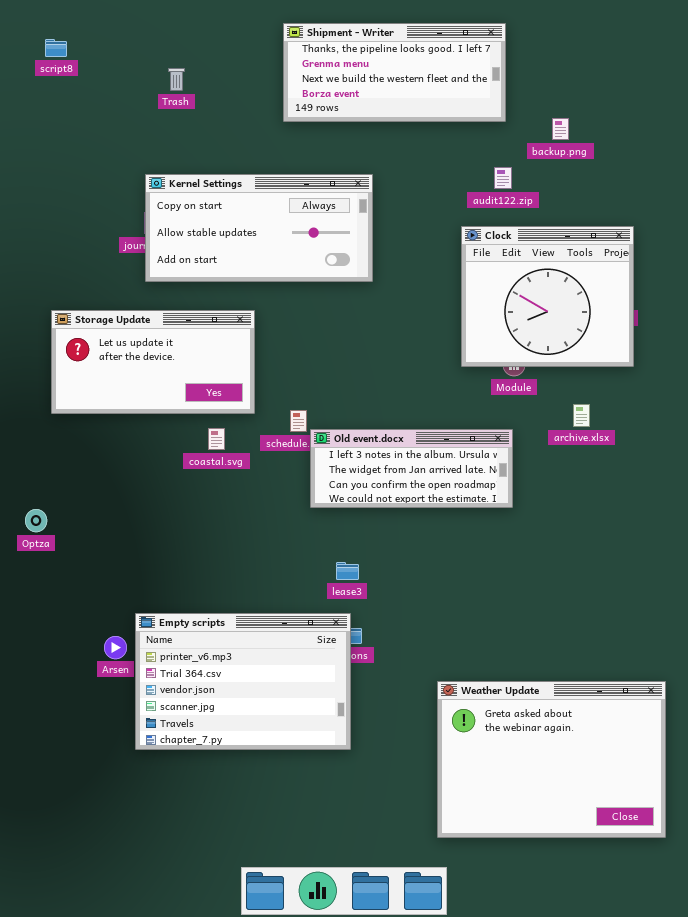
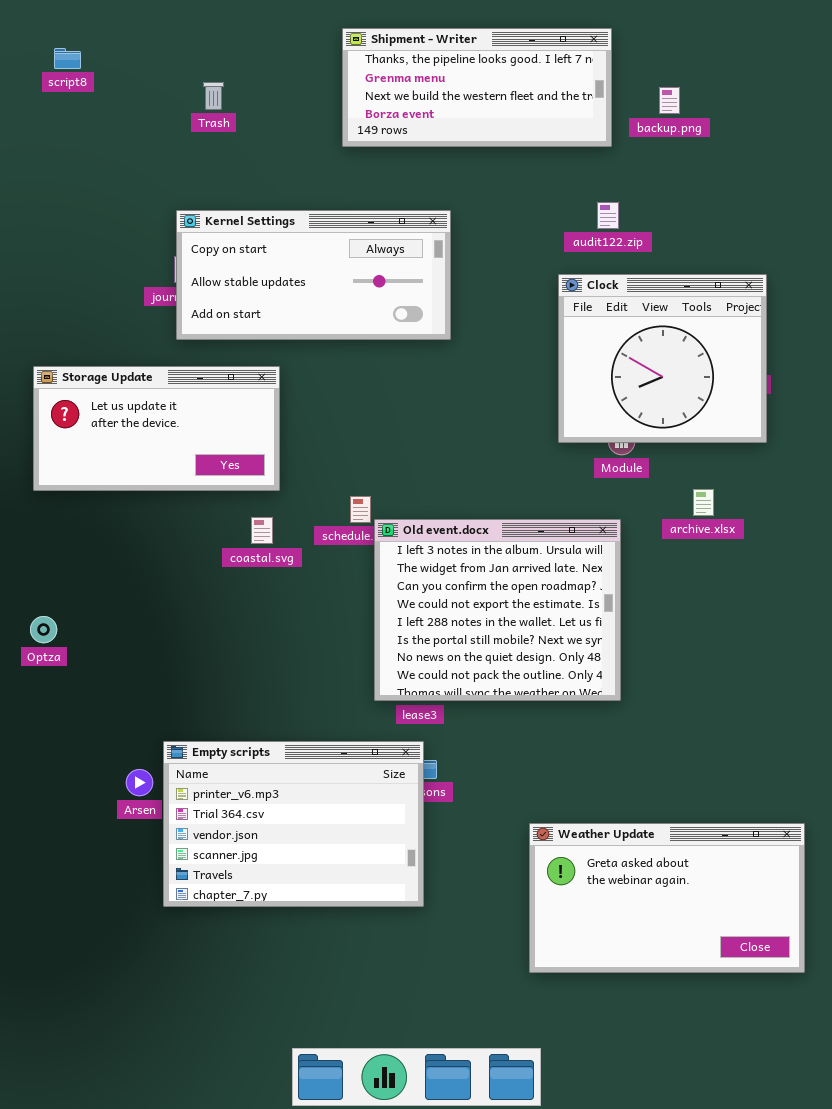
backup.png: [552,118,569,140] -> [659,87,680,114], moved
Storage Update: [51,310,255,414] -> [33,366,280,491], moved
Old event.docx: [310,429,513,508] -> [374,519,621,701], resized
Weather Update: [437,681,666,838] -> [529,823,805,973], resized

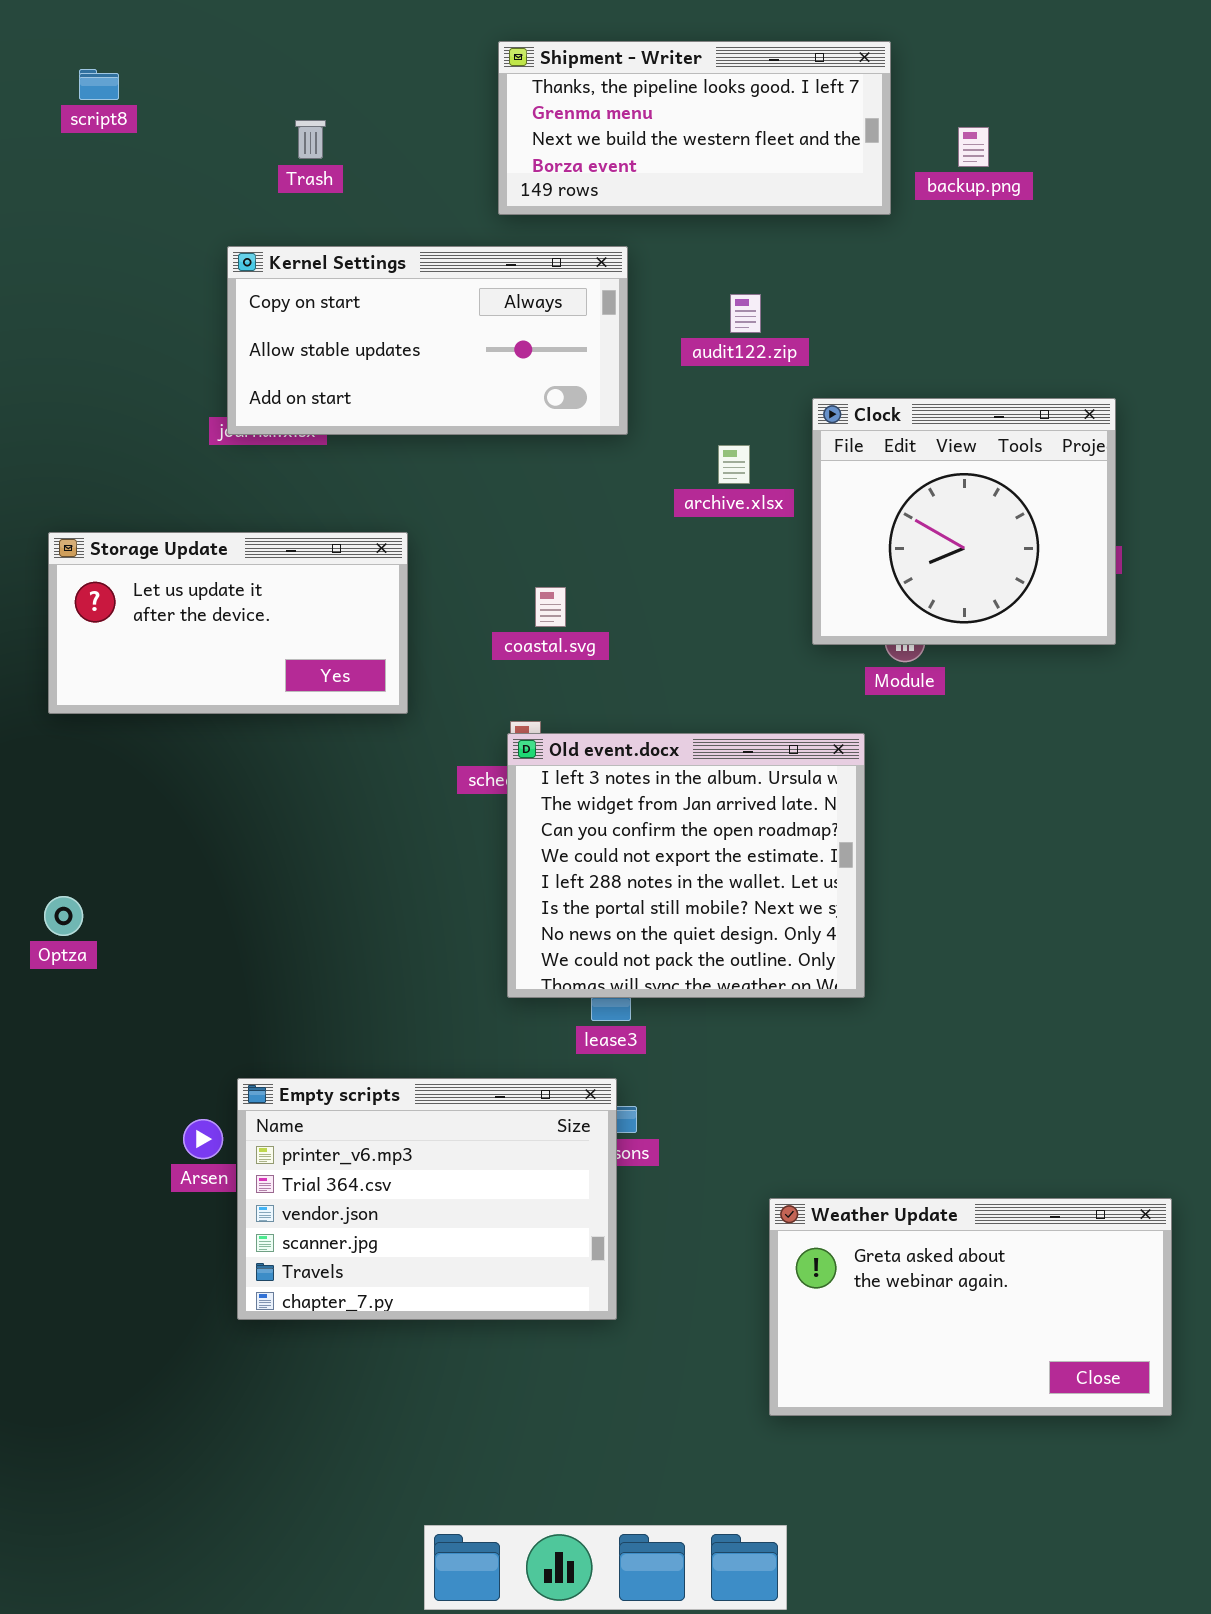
audit122.zip: [597,202,619,229] -> [730,294,761,333], moved
Kernel Settings: [176,210,451,340] -> [227,246,628,435], moved
archive.xlsx: [693,489,714,516] -> [718,445,750,484], moved
coastal.svg: [251,517,273,544] -> [535,587,566,627], moved
Old event.docx: [374,519,621,701] -> [507,733,865,998], moved

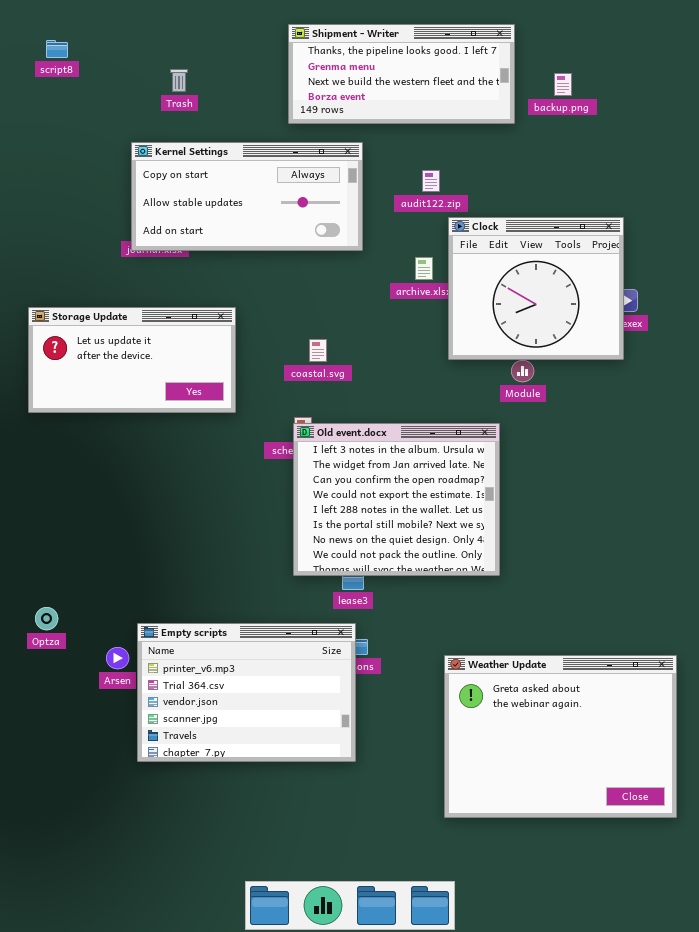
Clock: [812,398,1116,645] -> [448,217,624,360], moved
Optza: [44,896,83,936] -> [35,607,58,630], moved
Weather Update: [769,1198,1172,1416] -> [444,655,677,818], resized

